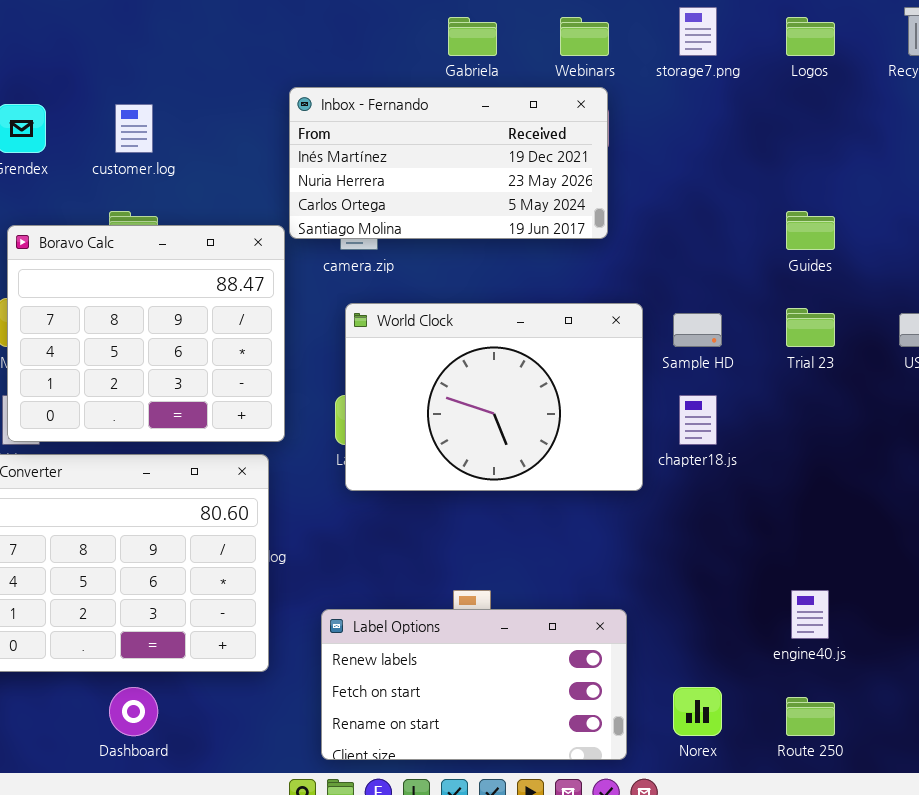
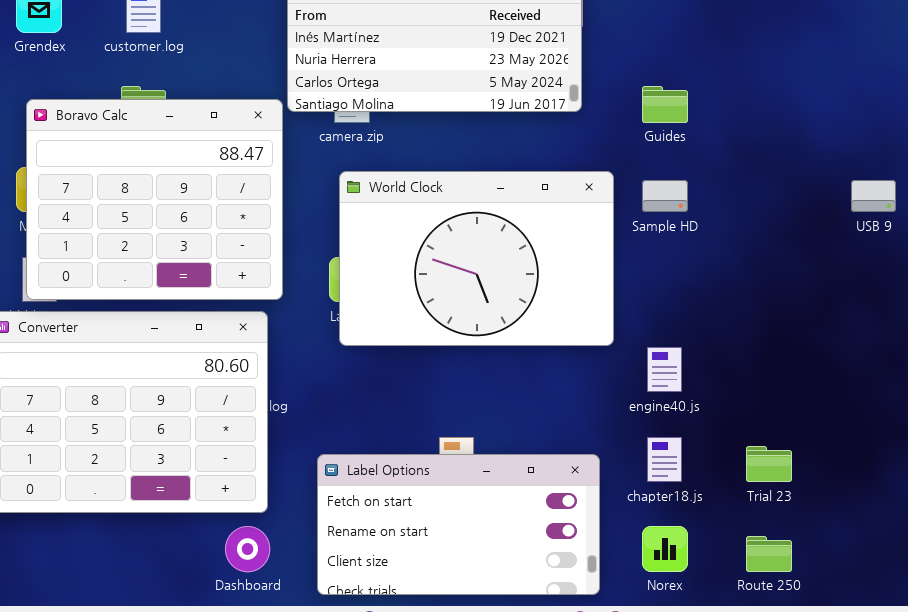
Guides: [786,211,835,250] -> [642,86,688,123], moved
Trial 23: [786,308,835,347] -> [746,446,792,482], moved
chapter18.js: [679,395,717,445] -> [647,437,682,482], moved
engine40.js: [791,590,829,639] -> [647,347,682,392], moved
Label Options: [321,609,627,760] -> [317,454,600,595], scrolled down 1 row
Dashboard: [109,687,158,736] -> [225,526,270,572], moved

